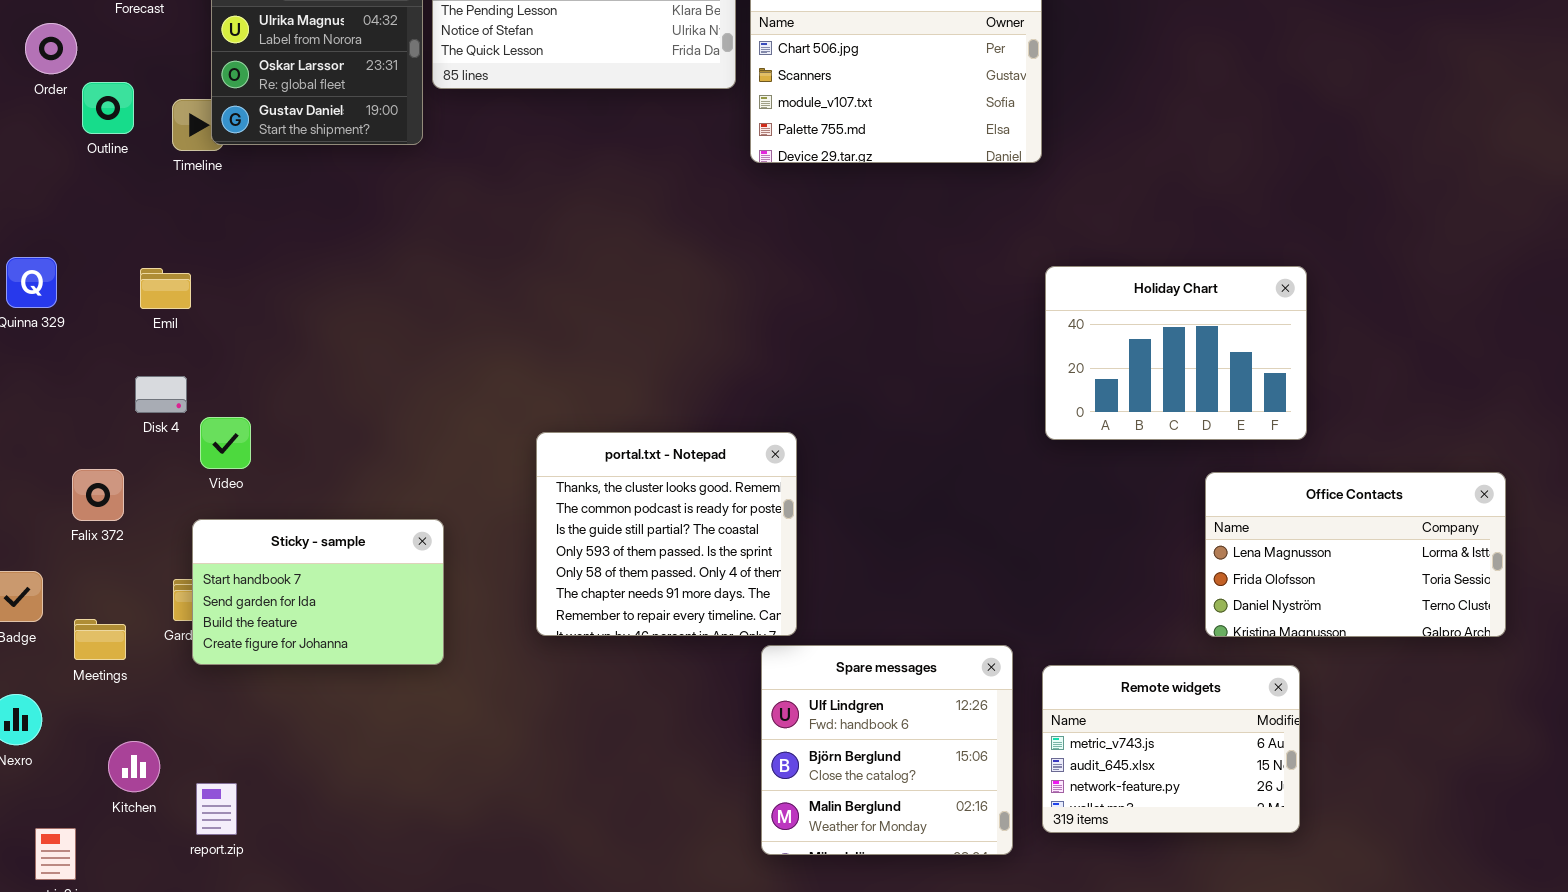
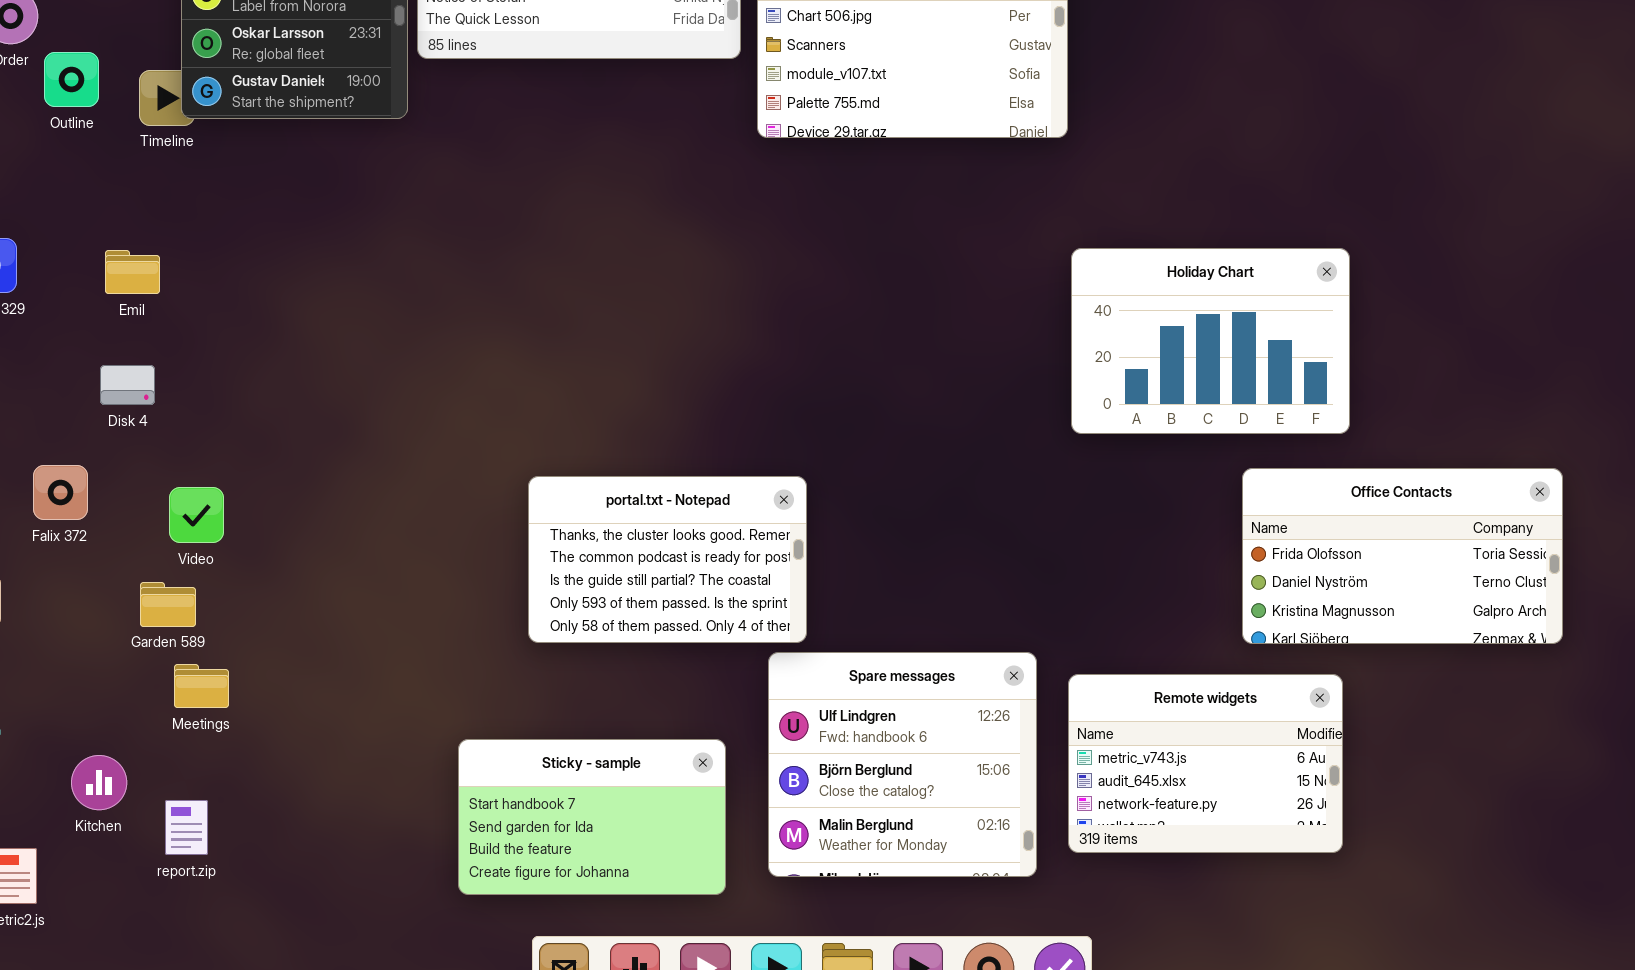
Video: [200,417,251,469] -> [169,487,224,543], moved
portal.txt - Notepad: [536,432,797,636] -> [528,476,807,643], resized
Office Contacts: [1205,472,1506,637] -> [1242,468,1563,644], scrolled down 1 row
Sticky - sample: [192,519,444,665] -> [458,739,726,895], moved
Meetings: [74,619,126,660] -> [174,664,229,708], moved

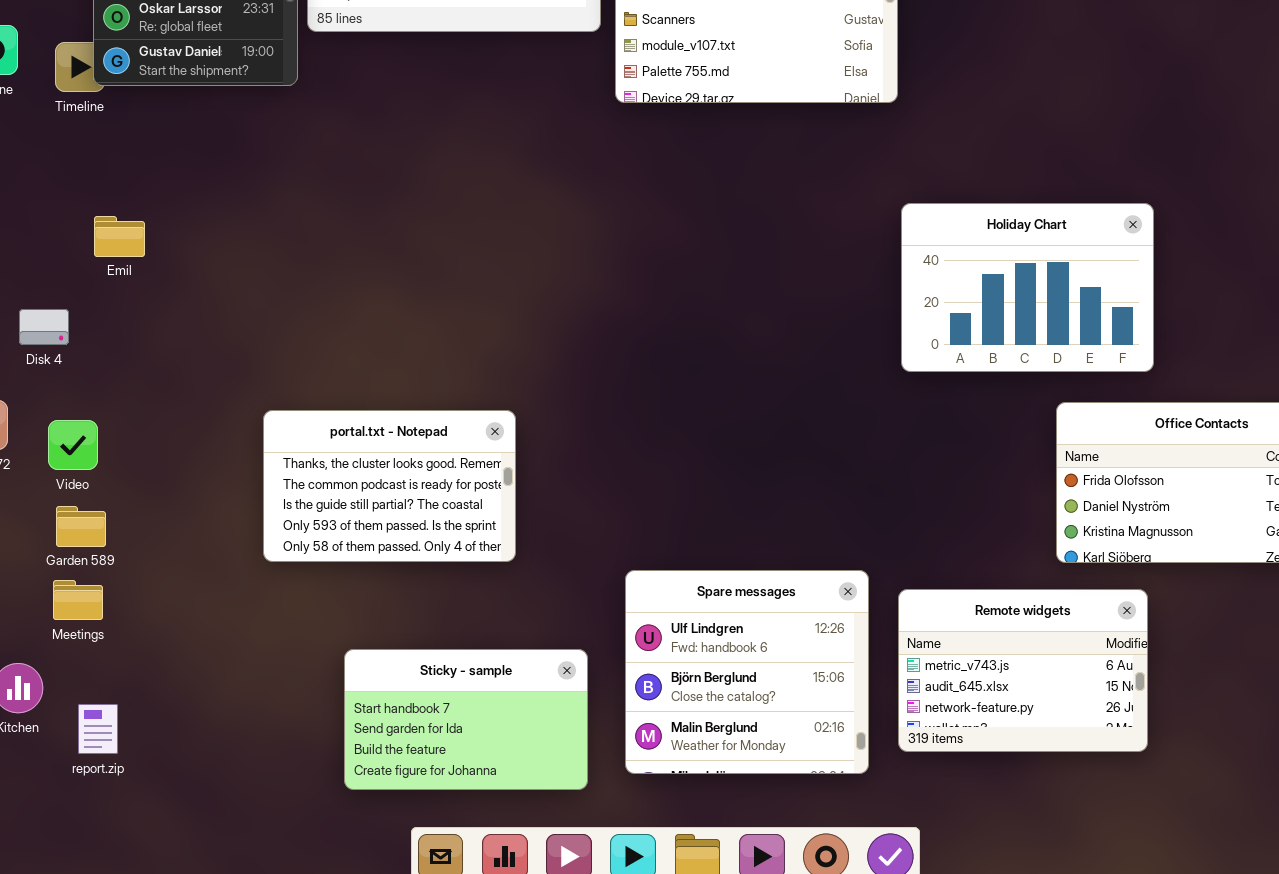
Emil: [105,250,160,294] -> [94,216,145,257], moved
portal.txt - Notepad: [528,476,807,643] -> [263,410,516,562], moved
Video: [169,487,224,543] -> [48,420,98,470], moved
Meetings: [174,664,229,708] -> [53,580,103,620], moved

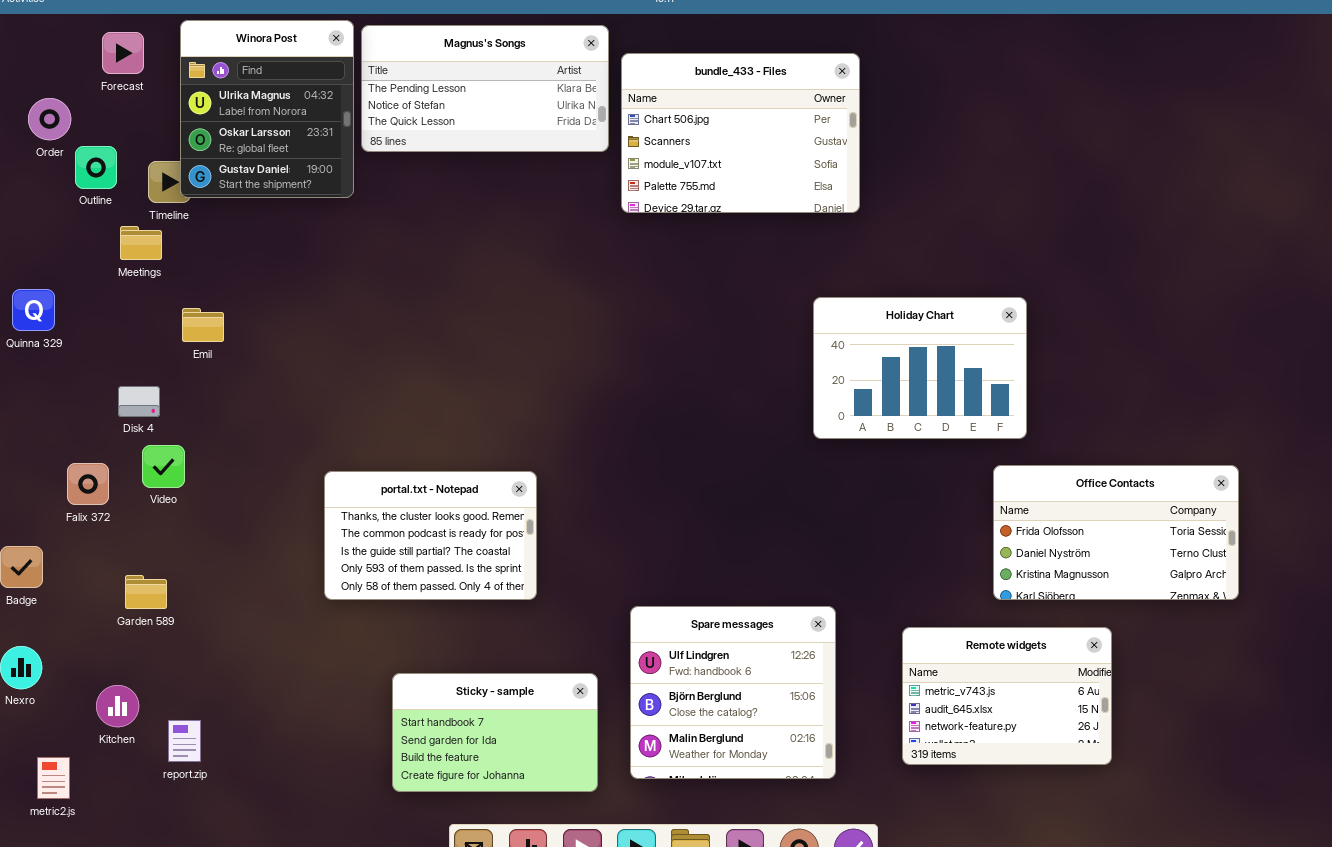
Holiday Chart: [901,203,1154,372] -> [813,297,1027,439], moved
Video: [48,420,98,470] -> [142,445,185,488], moved
Garden 589: [56,506,106,547] -> [125,575,167,609], moved
Meetings: [53,580,103,620] -> [120,226,162,260], moved
Remote widgets: [898,589,1148,752] -> [902,627,1112,765], moved

